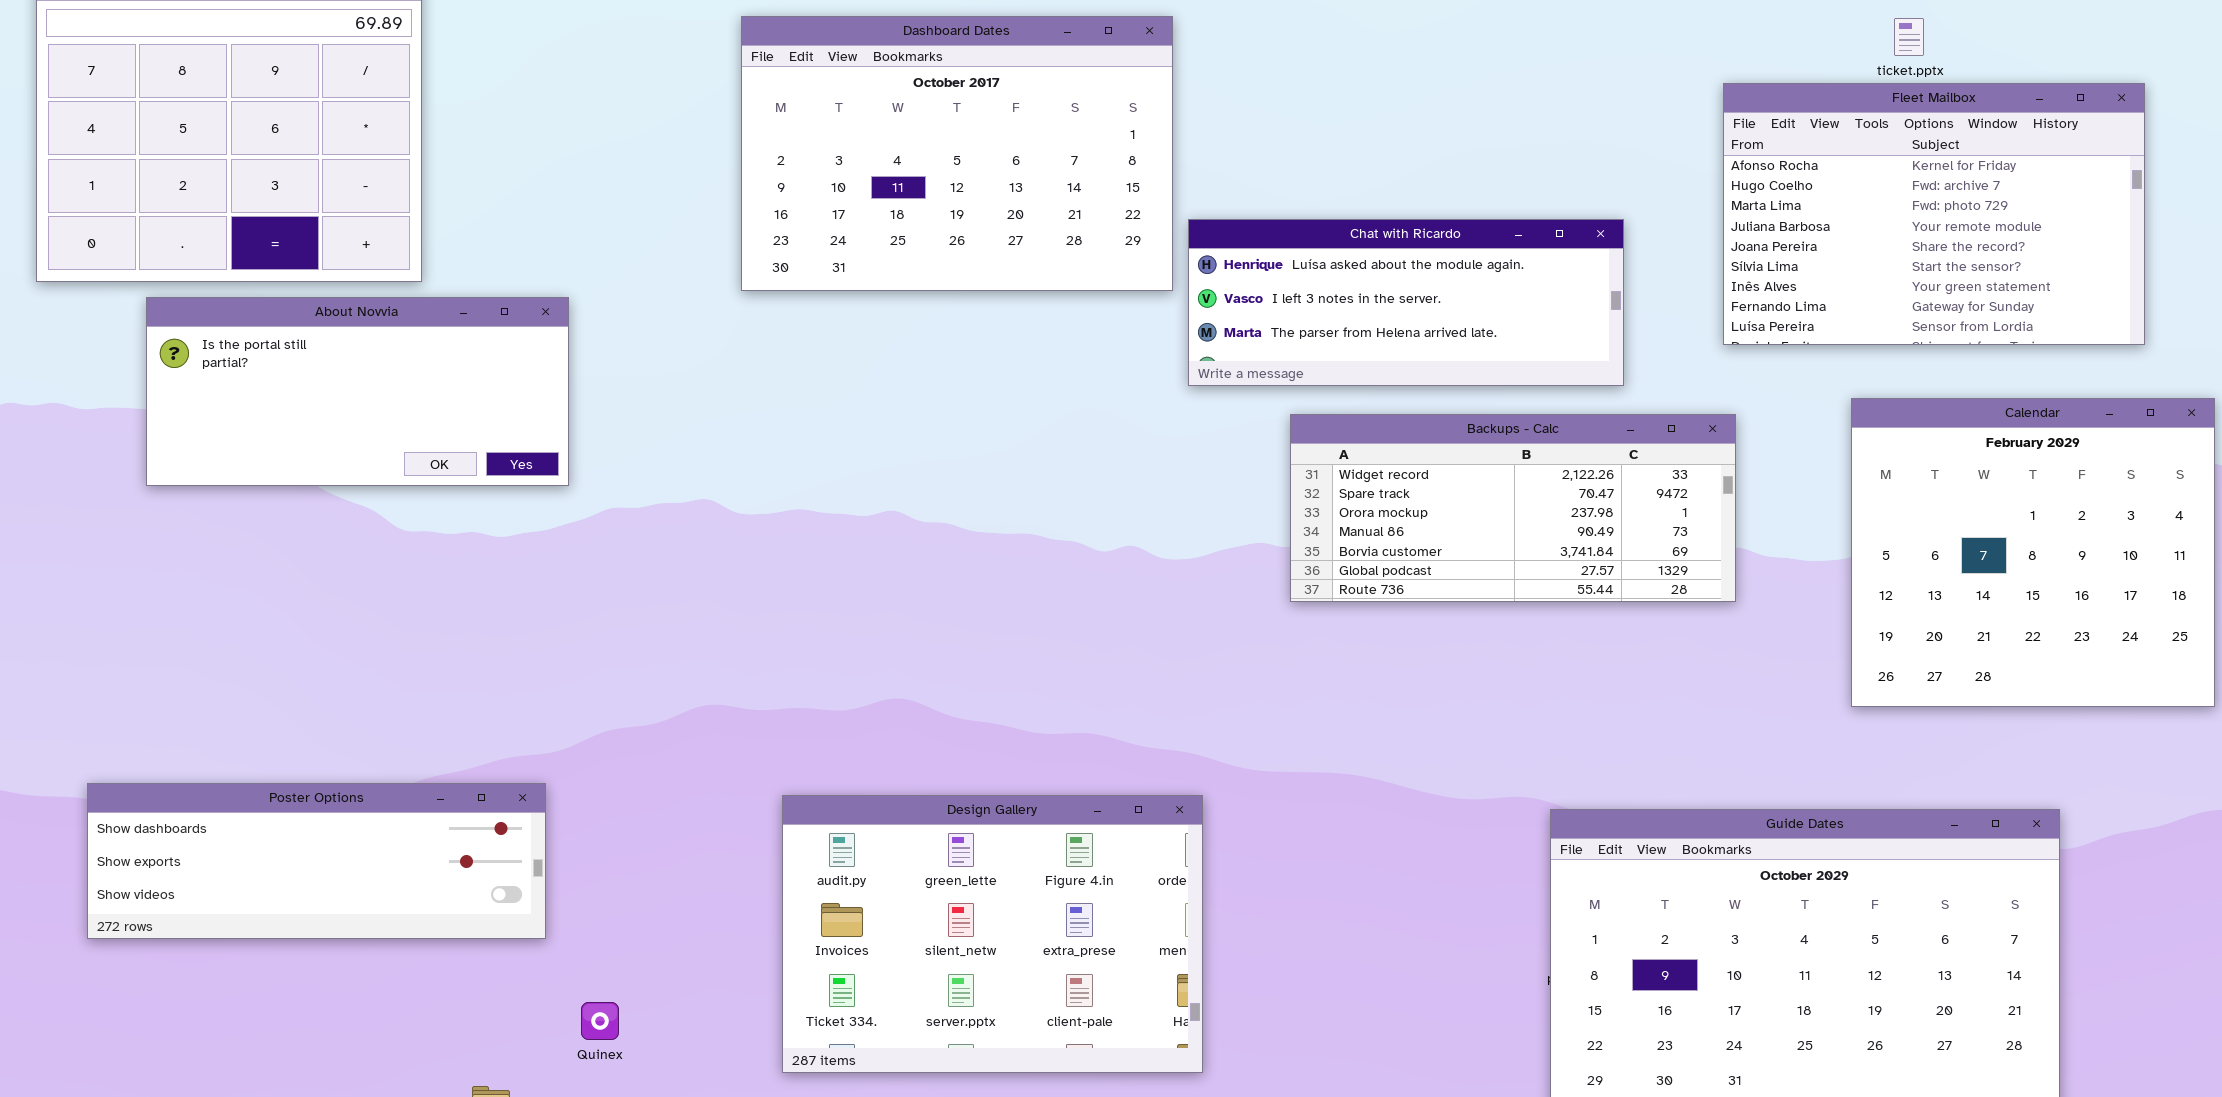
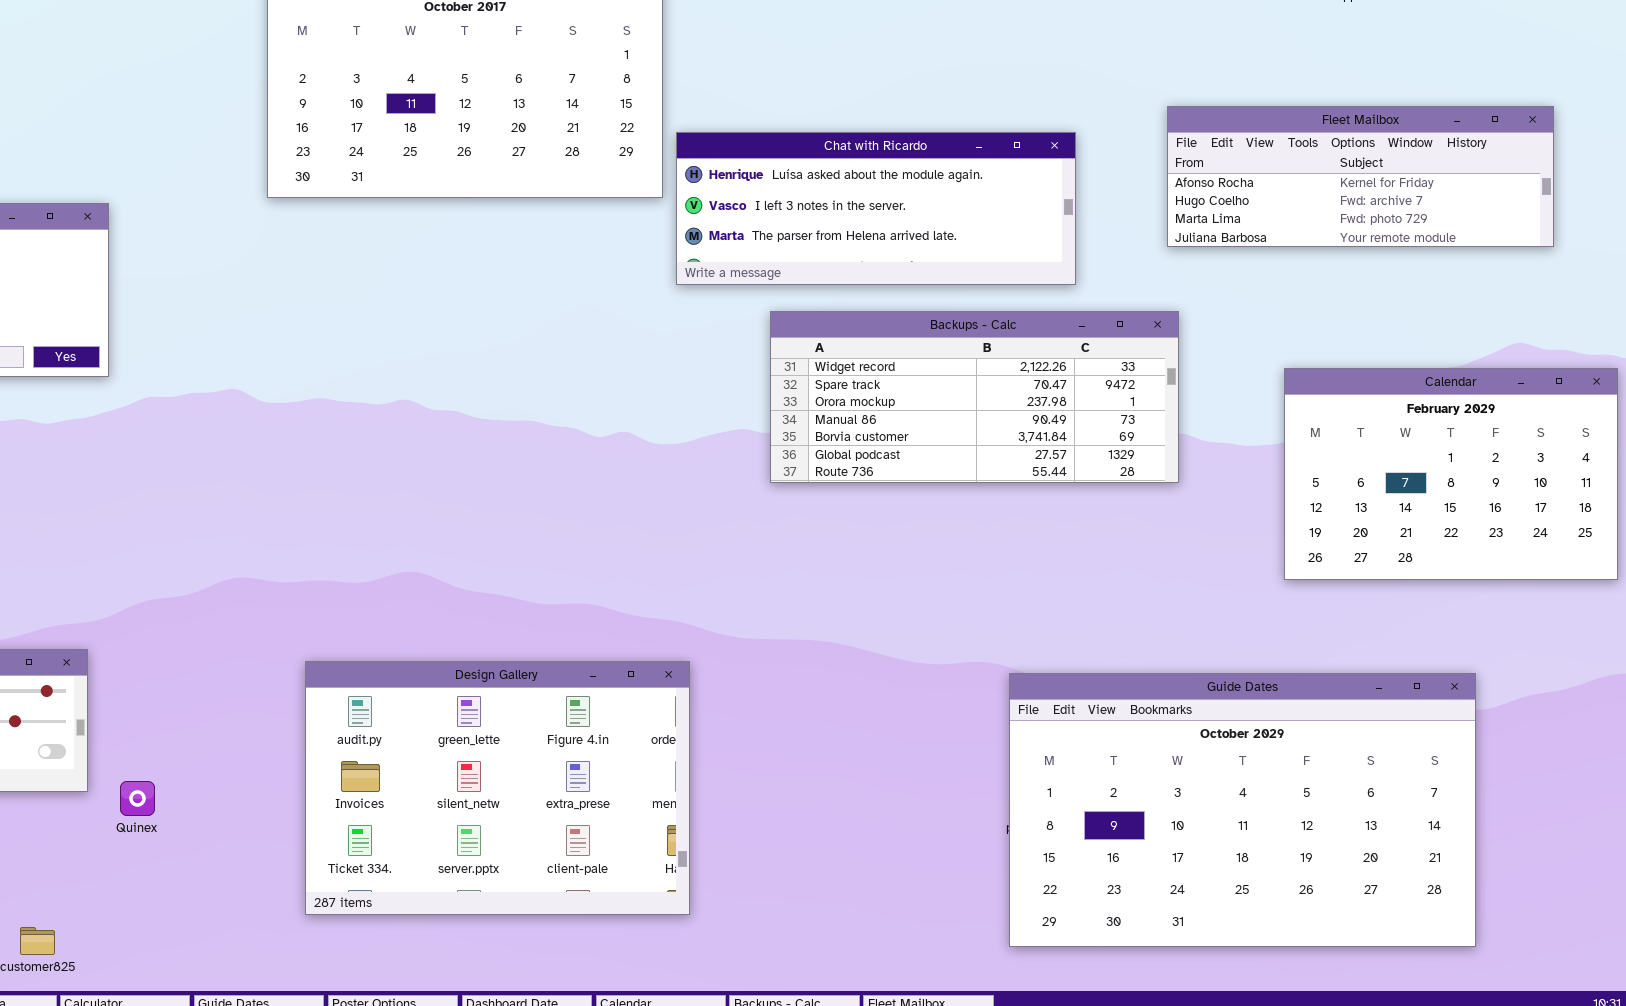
Fleet Mailbox: [1723,83,2145,345] -> [1167,106,1554,247], resized
Calendar: [1851,398,2215,707] -> [1284,368,1618,580], resized
Quinex: [581,1002,619,1040] -> [120,781,155,816], moved

